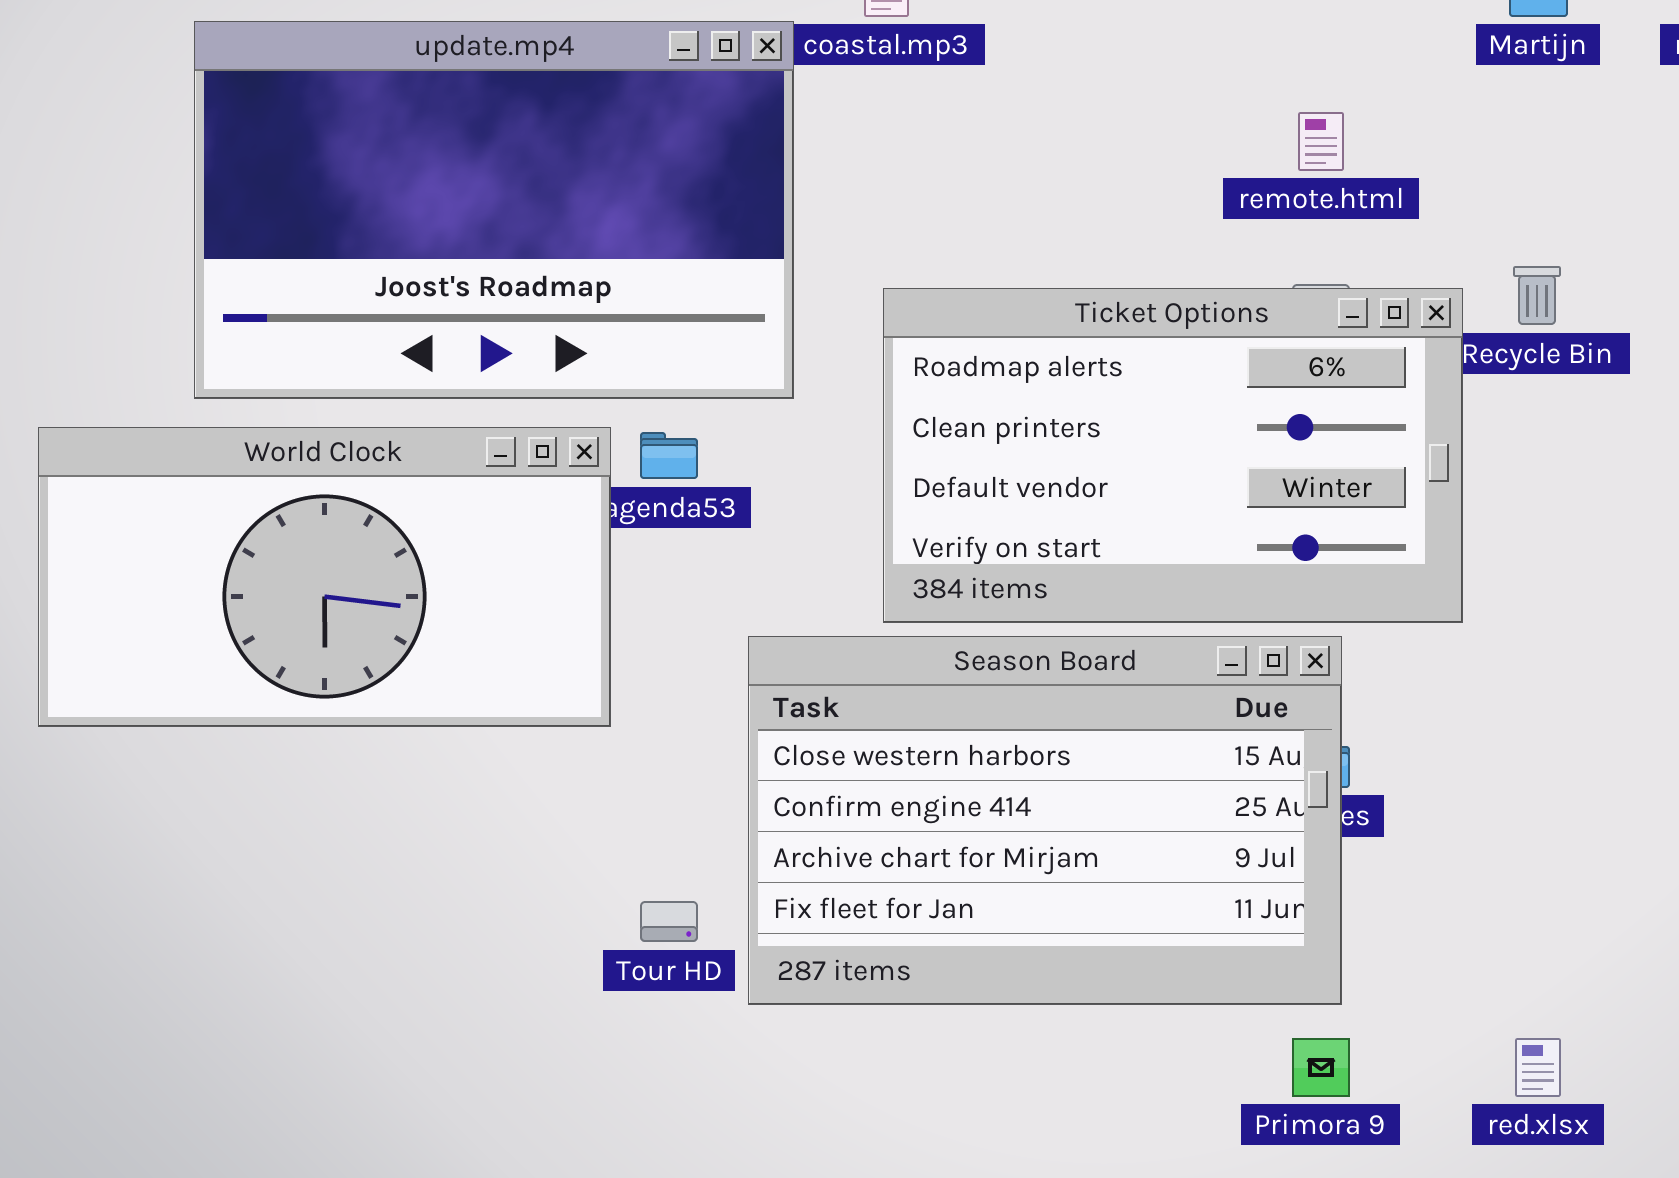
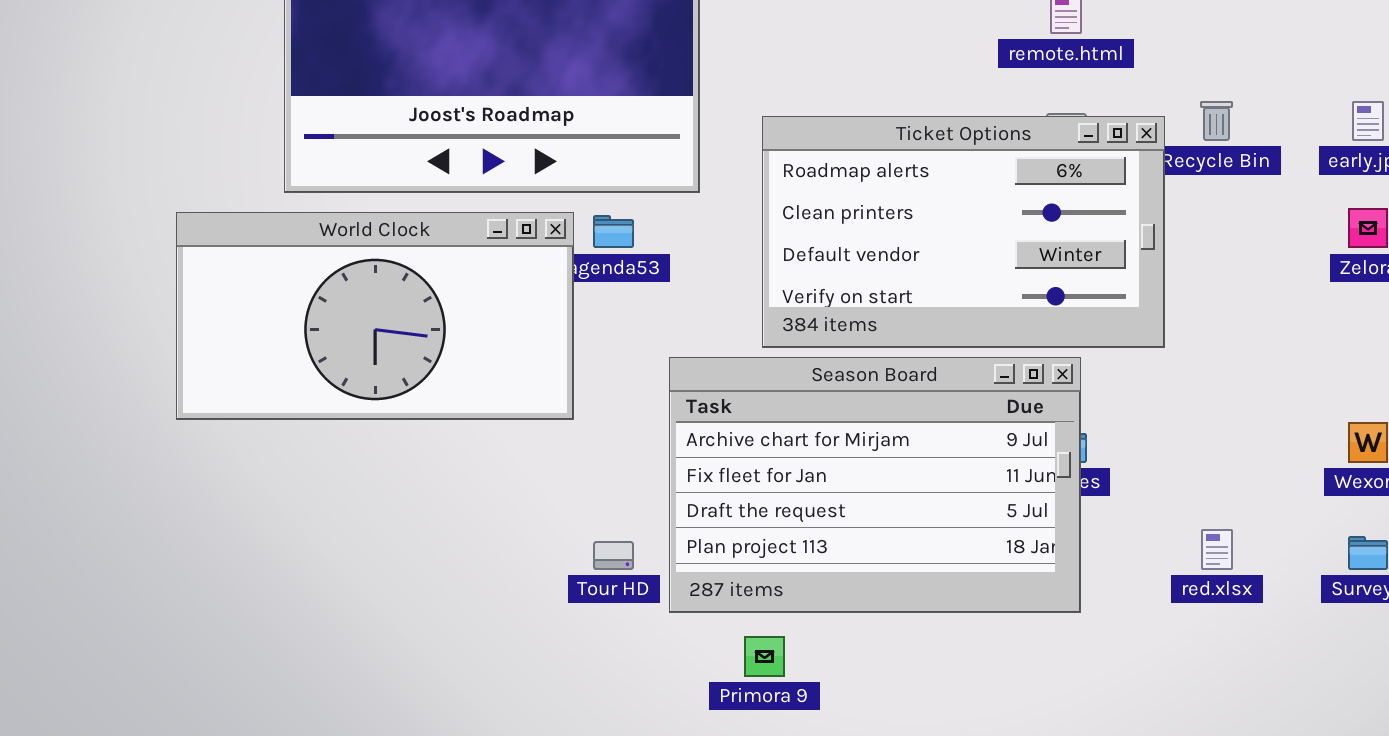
Season Board: [748,636,1342,1005] -> [669,357,1081,613], scrolled down 2 rows
Primora 9: [1292,1038,1350,1097] -> [744,636,785,677], moved
red.xlsx: [1515,1038,1561,1097] -> [1201,529,1233,570], moved

